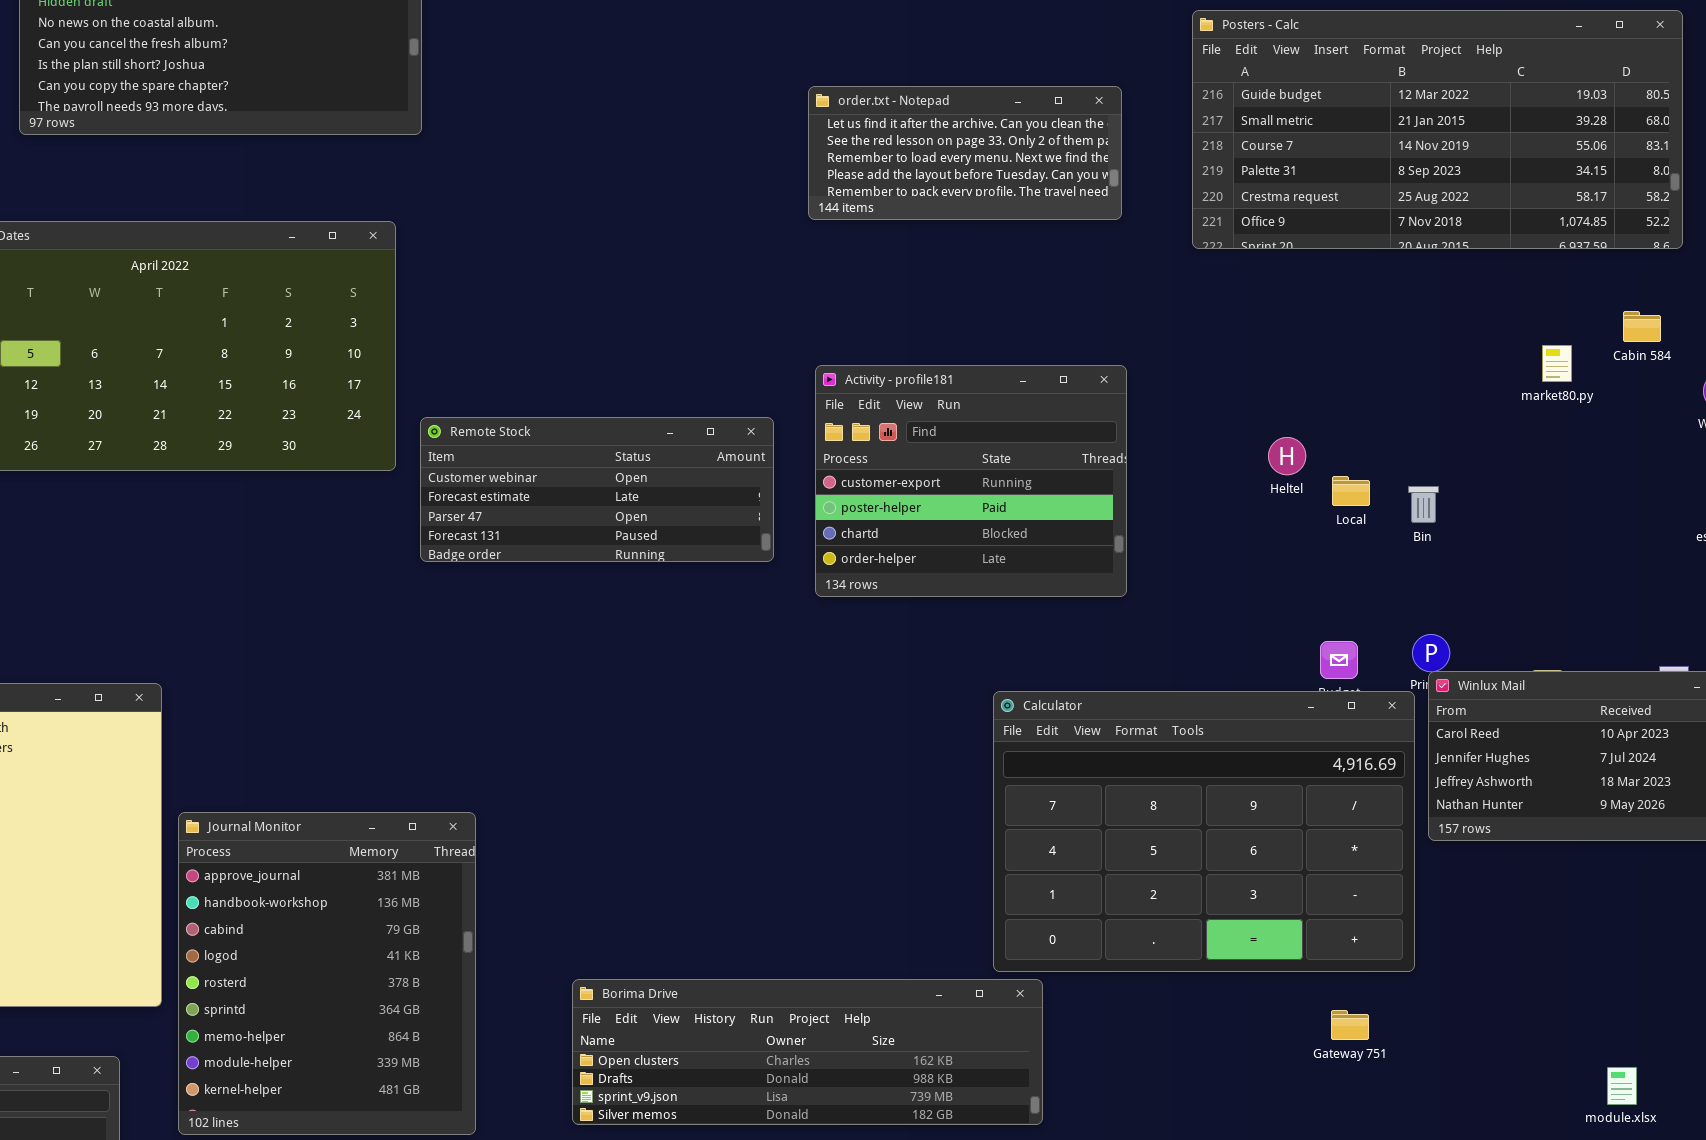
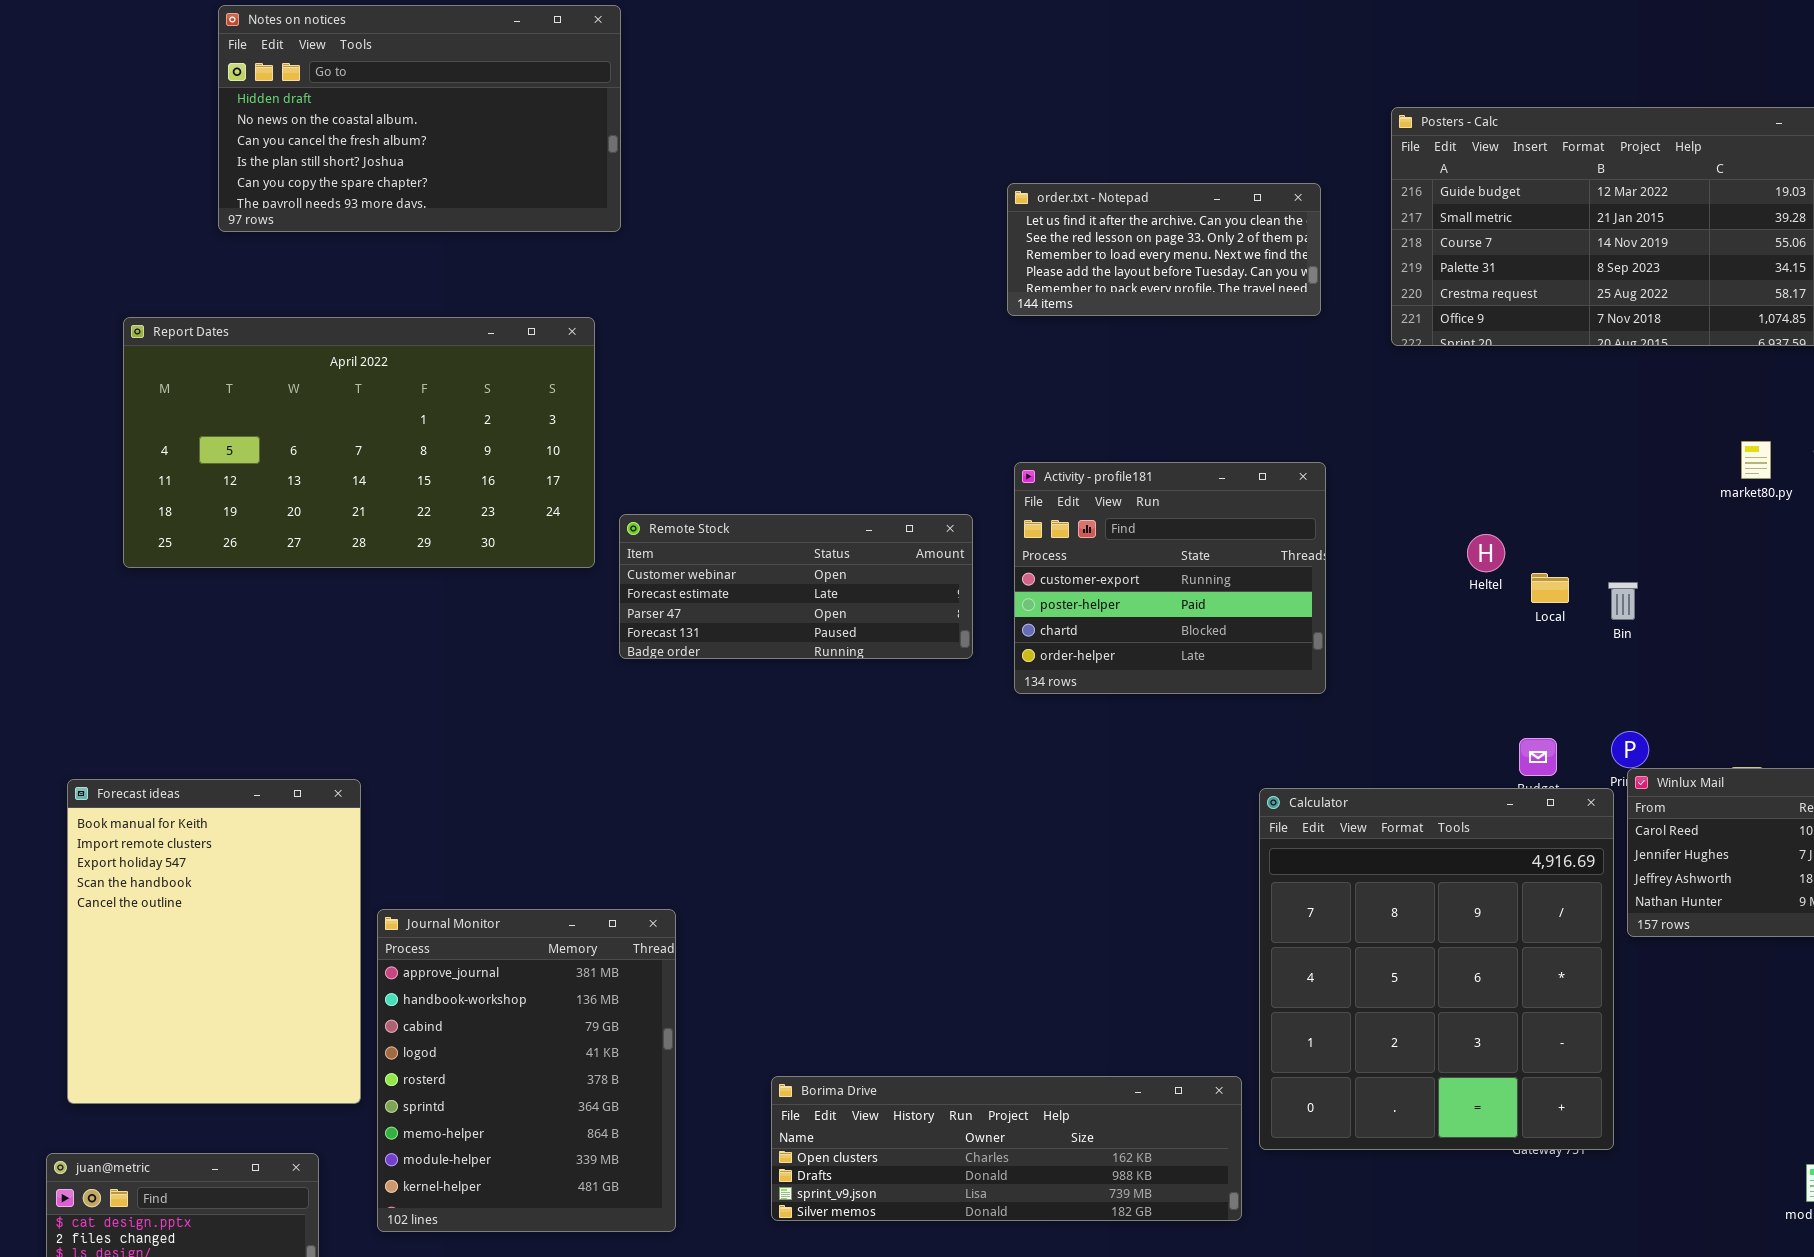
Calculator: [993,691,1415,972] -> [1259,788,1614,1150], resized

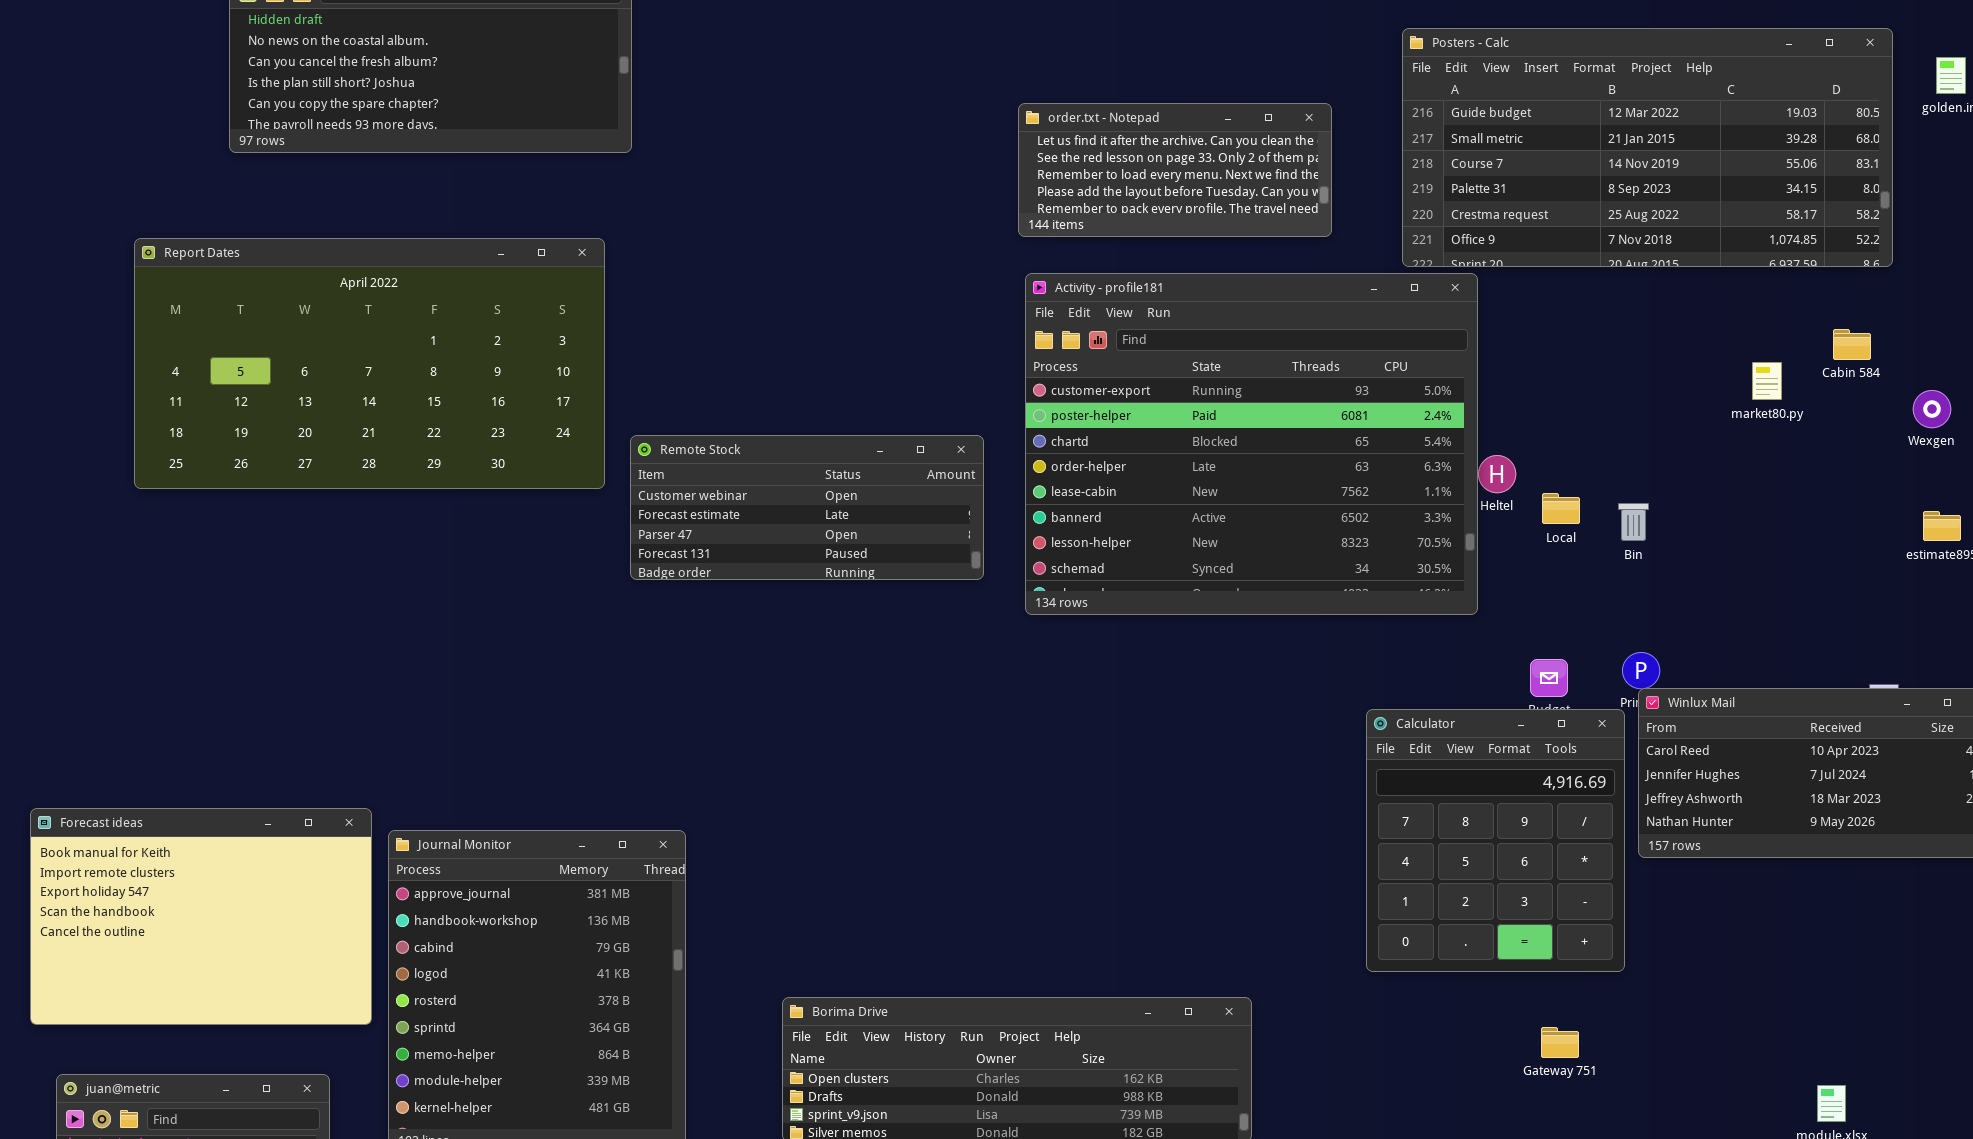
Activity - profile181: [1014,462,1326,694] -> [1025,273,1478,615], resized
Forecast ideas: [67,779,361,1104] -> [30,808,372,1025], resized
Calculator: [1259,788,1614,1150] -> [1366,709,1625,972], resized

